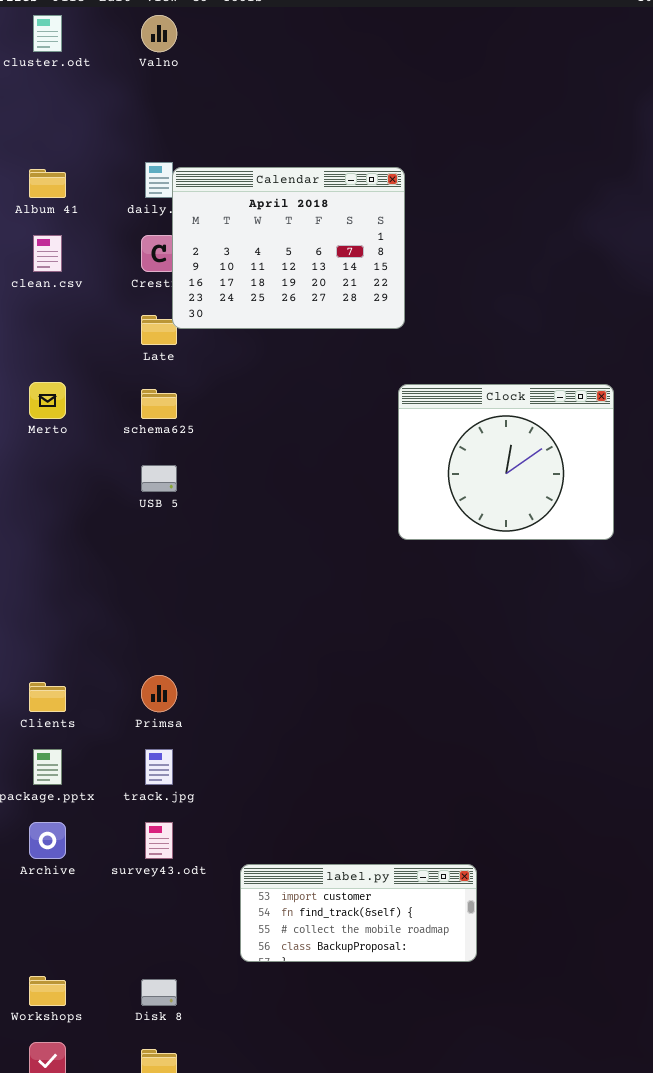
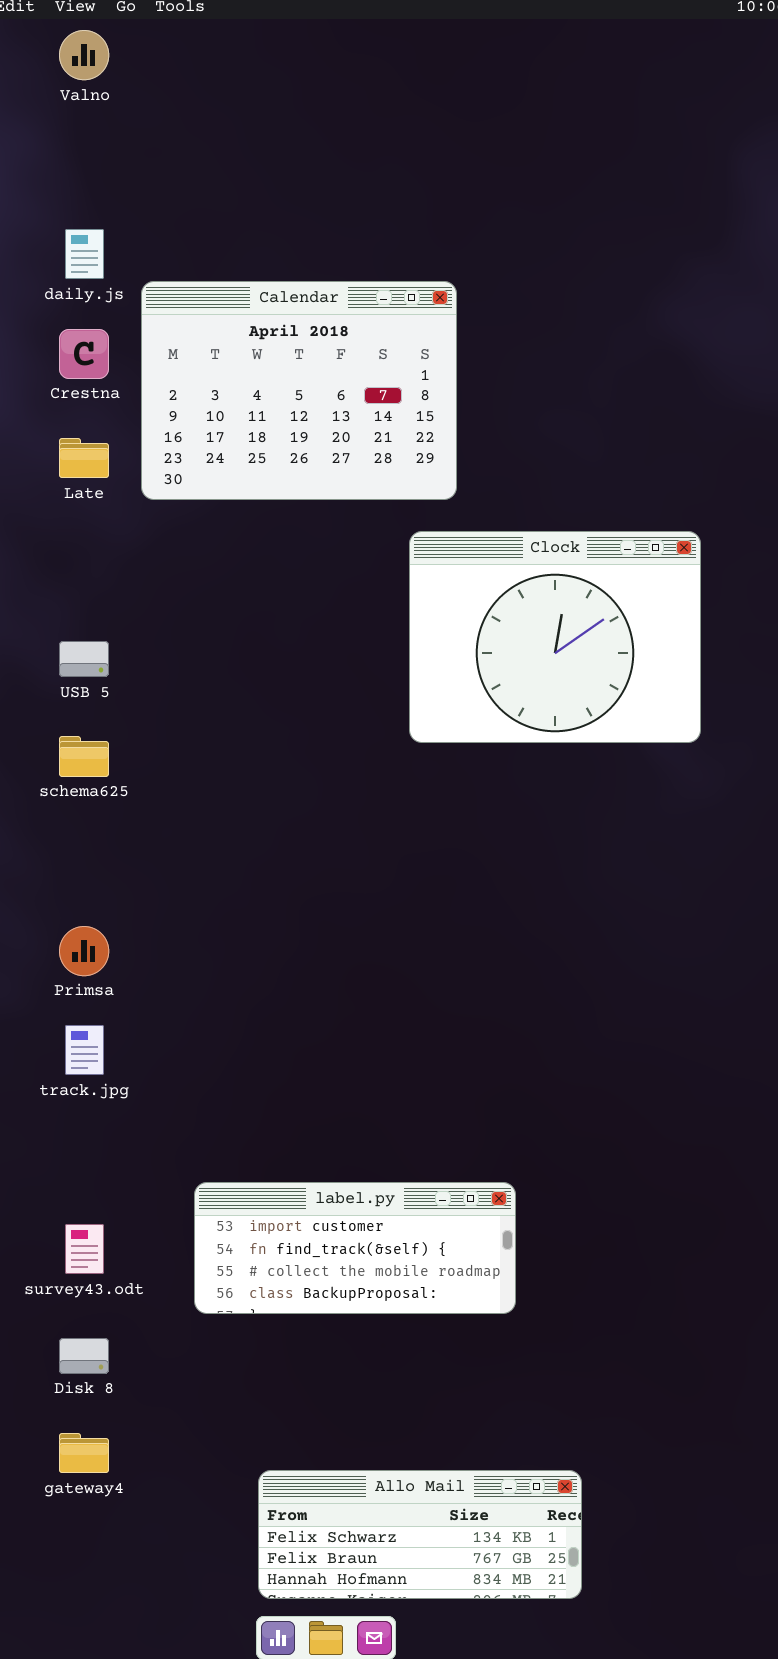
Calendar: [172,167,405,329] -> [141,281,457,500], moved
schema625: [141,389,177,419] -> [59,736,109,777], moved
survey43.odt: [145,822,173,859] -> [65,1224,104,1274], moved

